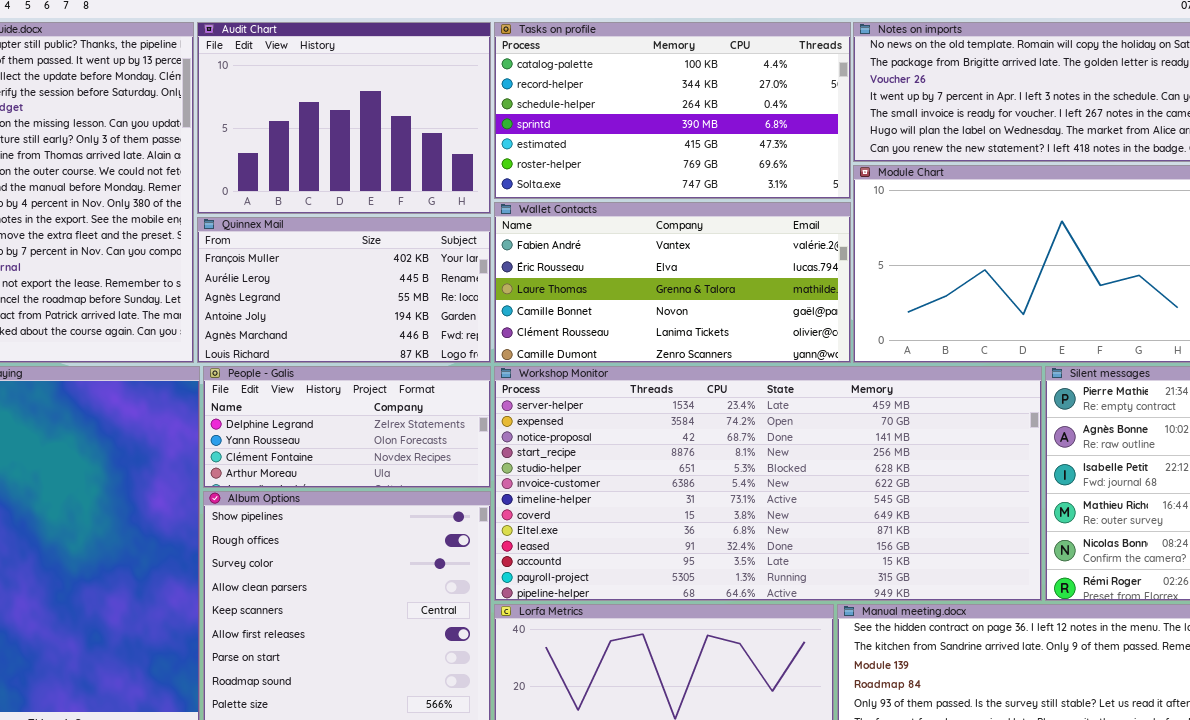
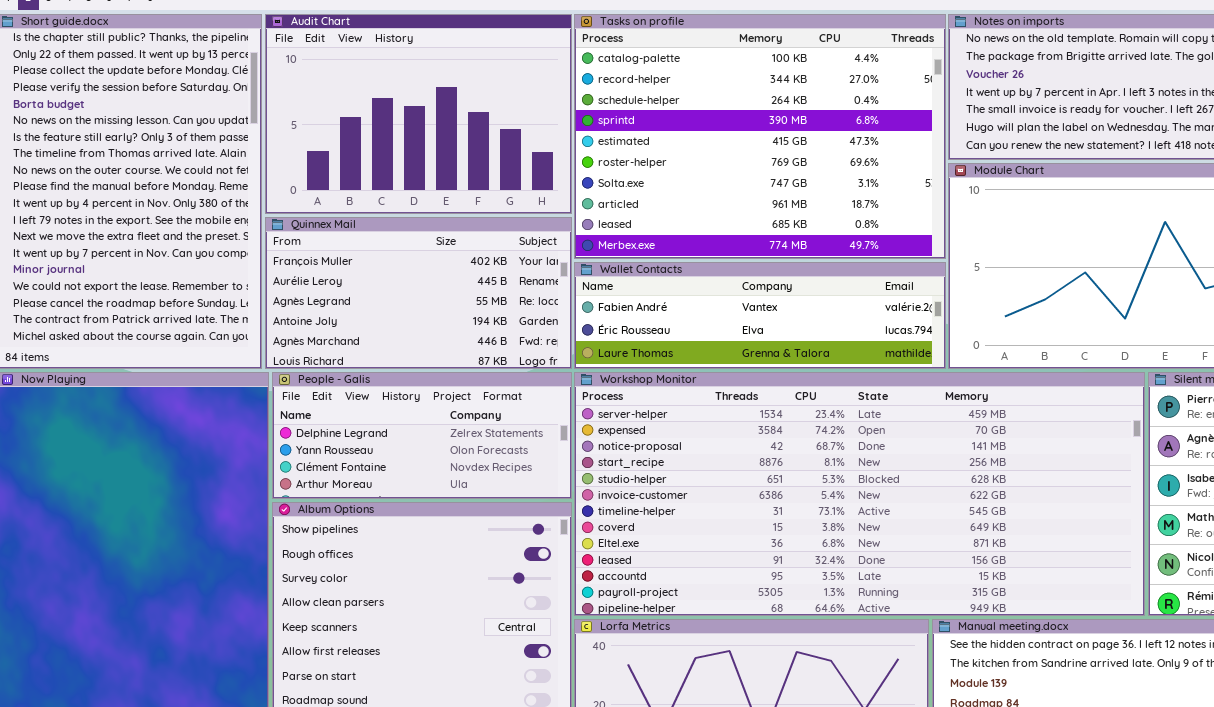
Tasks on profile: [494,22,851,199] -> [574,14,946,259], resized
Wallet Contacts: [494,202,851,363] -> [574,262,946,369], resized

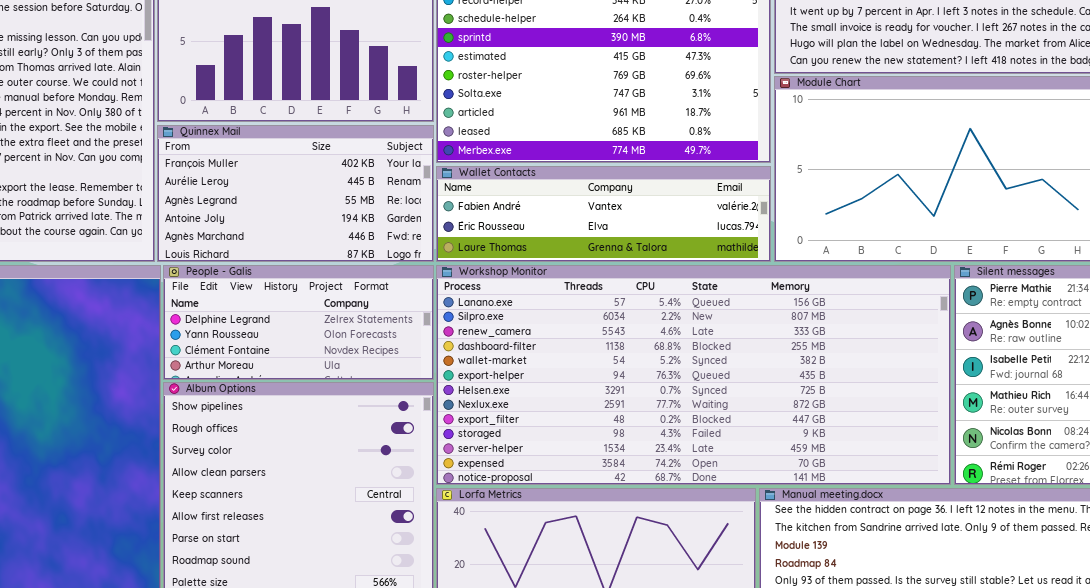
Workshop Monitor: [574,372,1145,616] -> [436,265,951,485], scrolled up 10 rows

